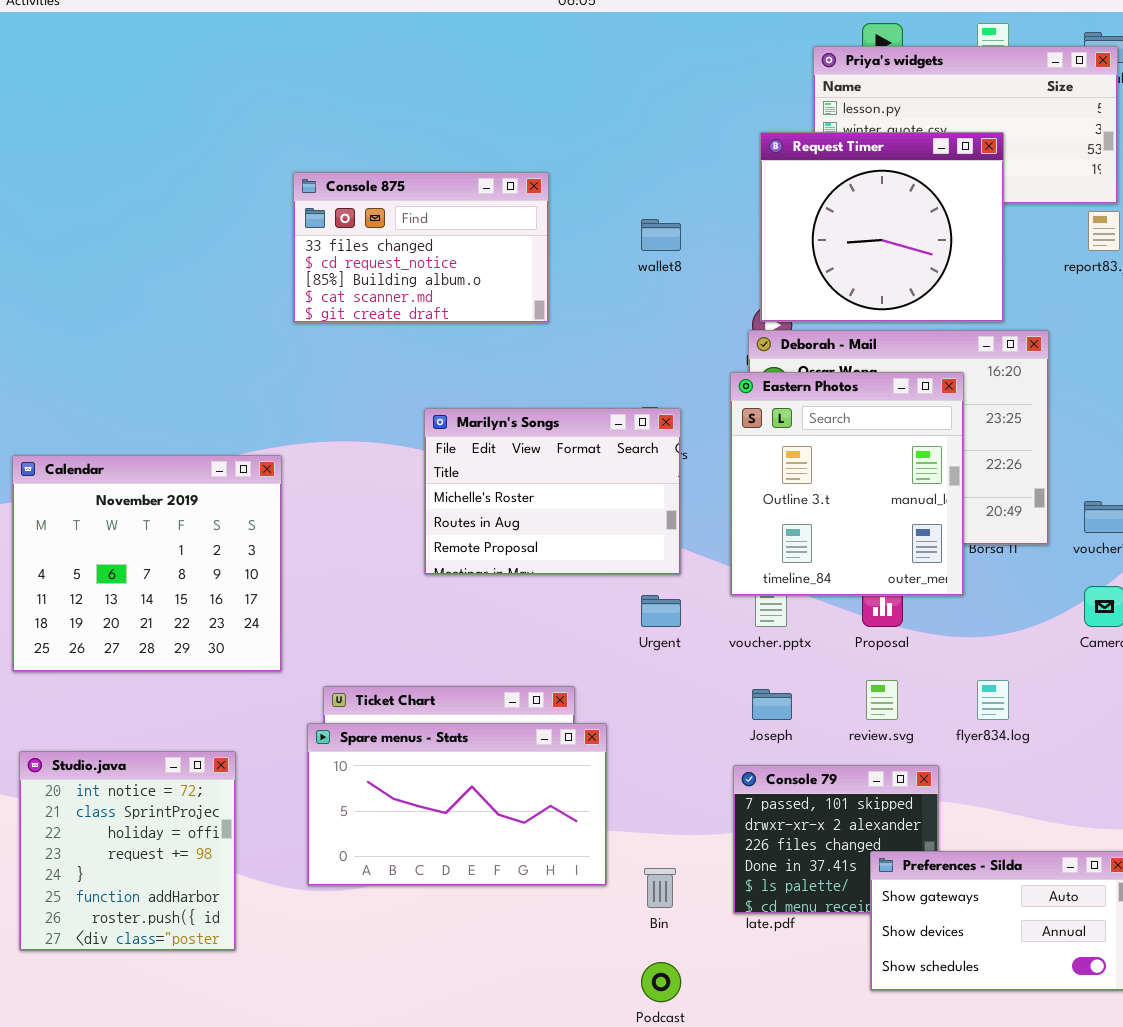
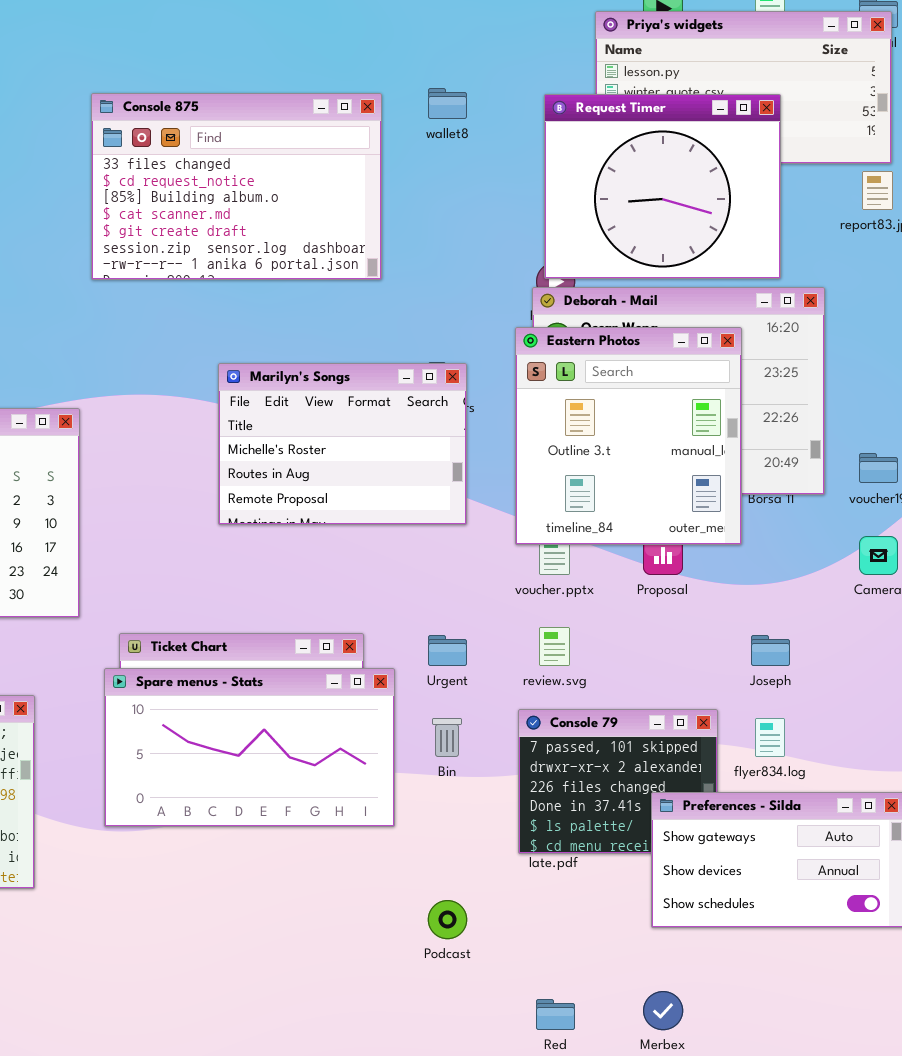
Console 875: [293,172,549,323] -> [91,93,382,280], resized
wallet8: [641,219,681,251] -> [428,88,467,119], moved
Urgent: [641,595,681,627] -> [428,635,467,666], moved
review.svg: [866,680,898,720] -> [539,627,570,666], moved
flyer834.log: [977,680,1009,720] -> [755,718,785,757], moved
Joseph: [752,689,792,720] -> [751,635,790,666], moved
Bin: [644,868,676,908] -> [432,718,462,757], moved

